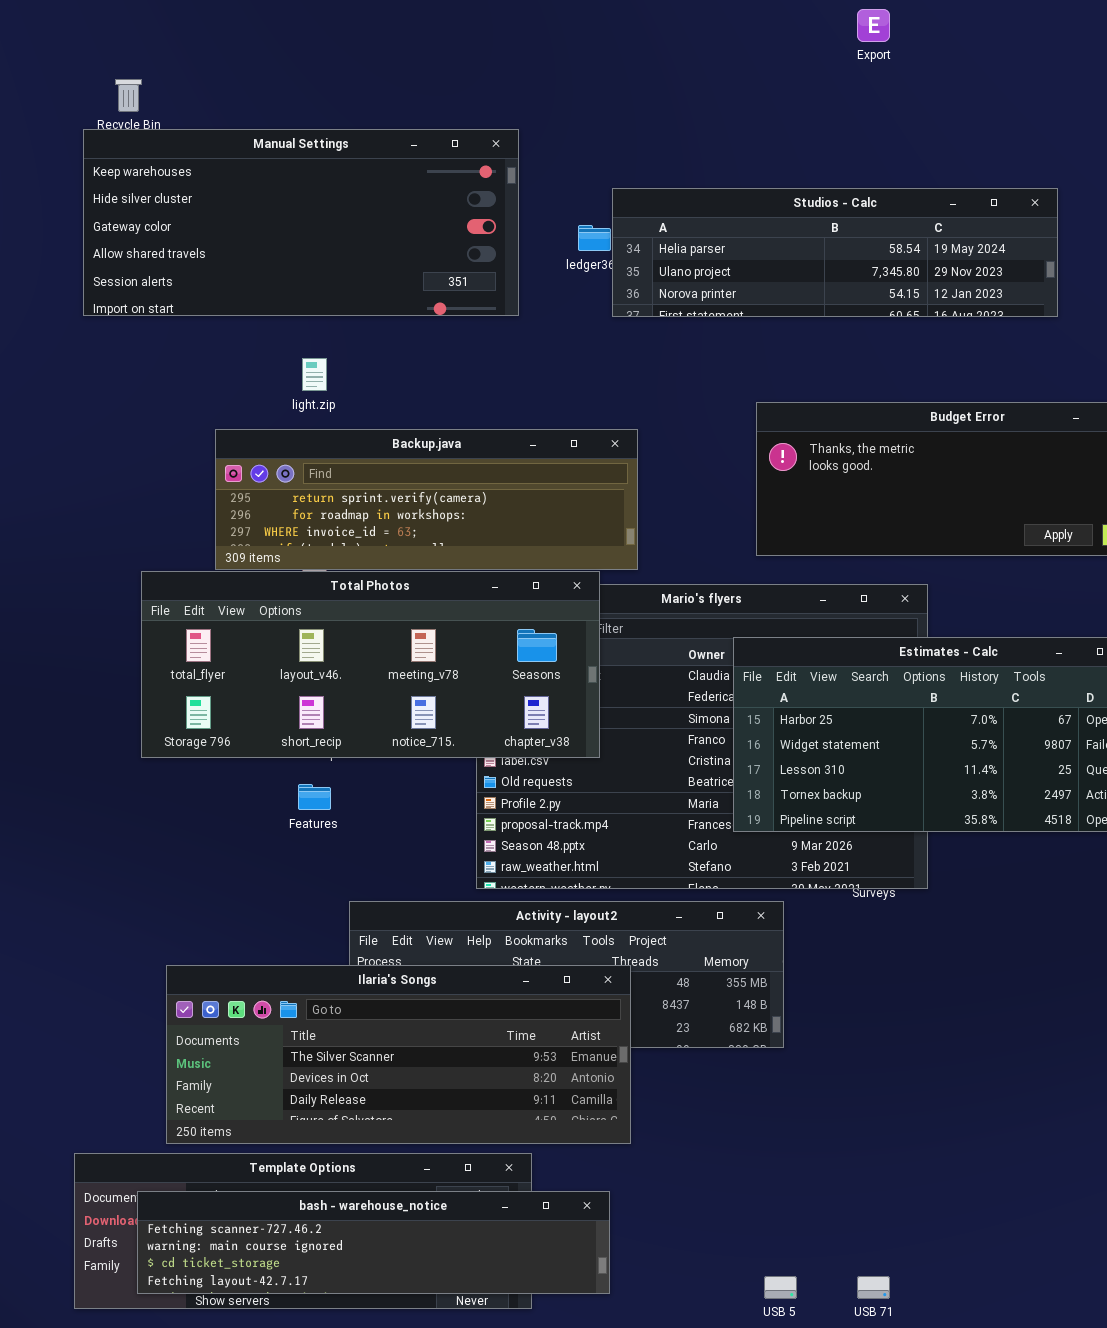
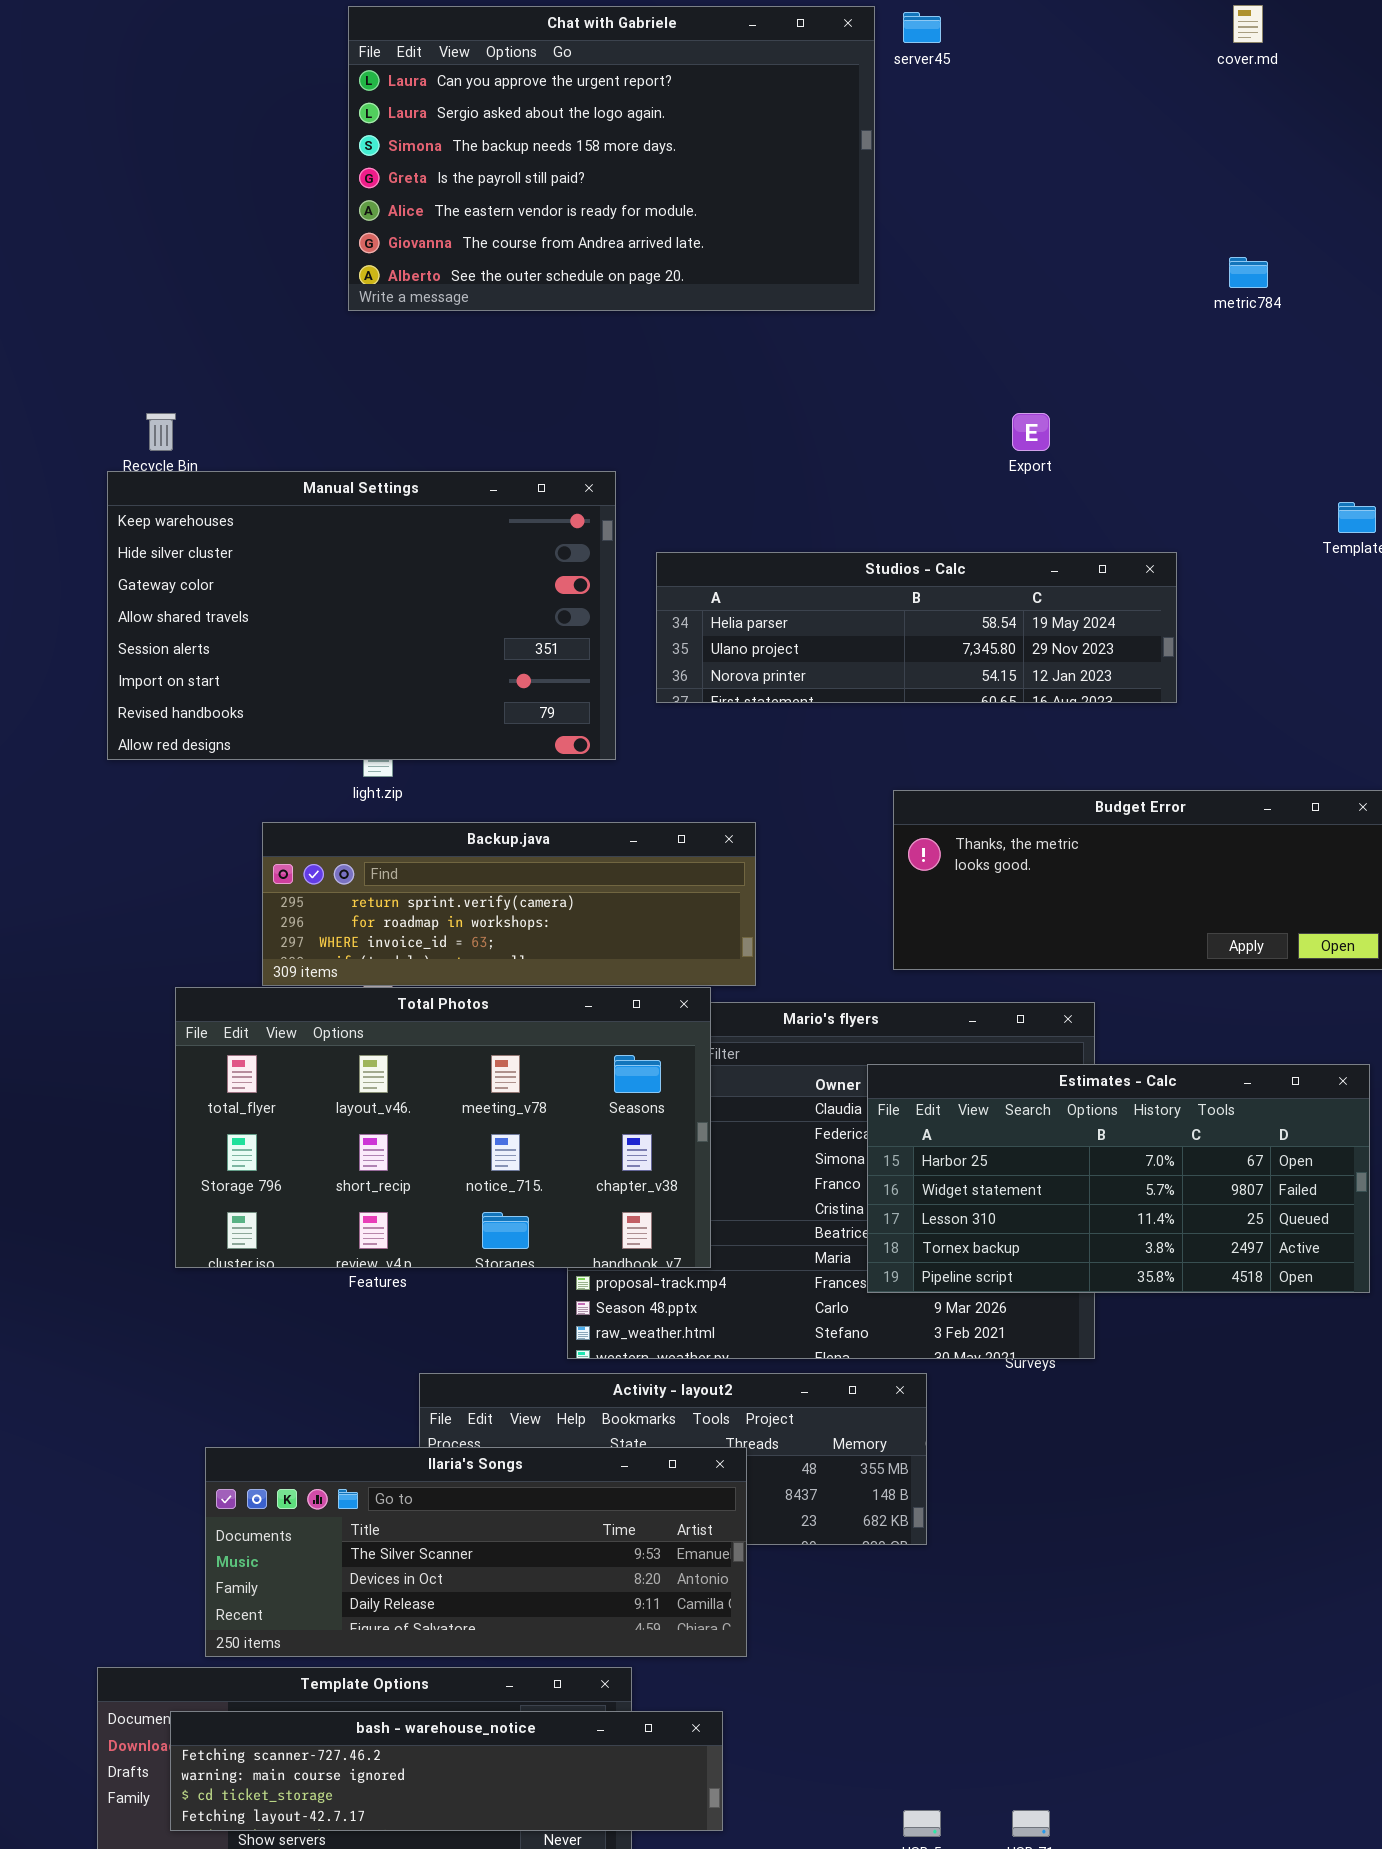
Export: [857,9,890,42] -> [1012,413,1050,451], moved
Manual Settings: [83,129,519,316] -> [107,471,616,760], resized
Studios - Calc: [612,188,1058,317] -> [656,552,1177,703], moved
Total Photos: [141,571,600,758] -> [175,987,711,1268], resized

